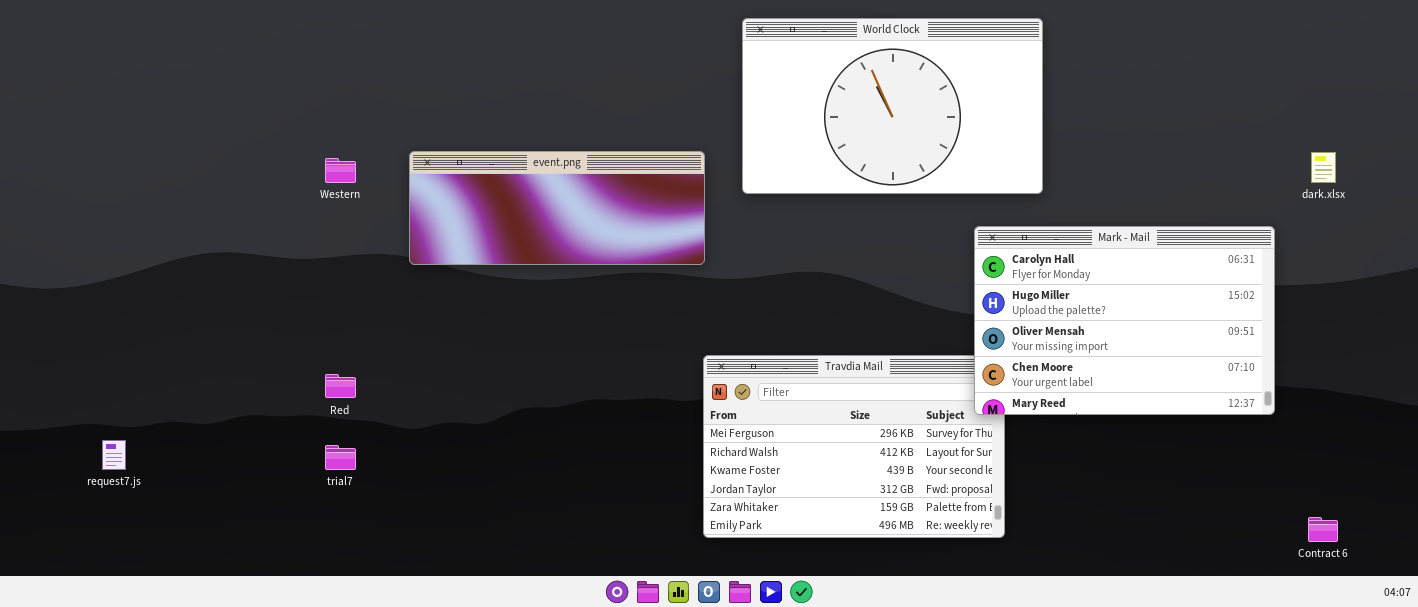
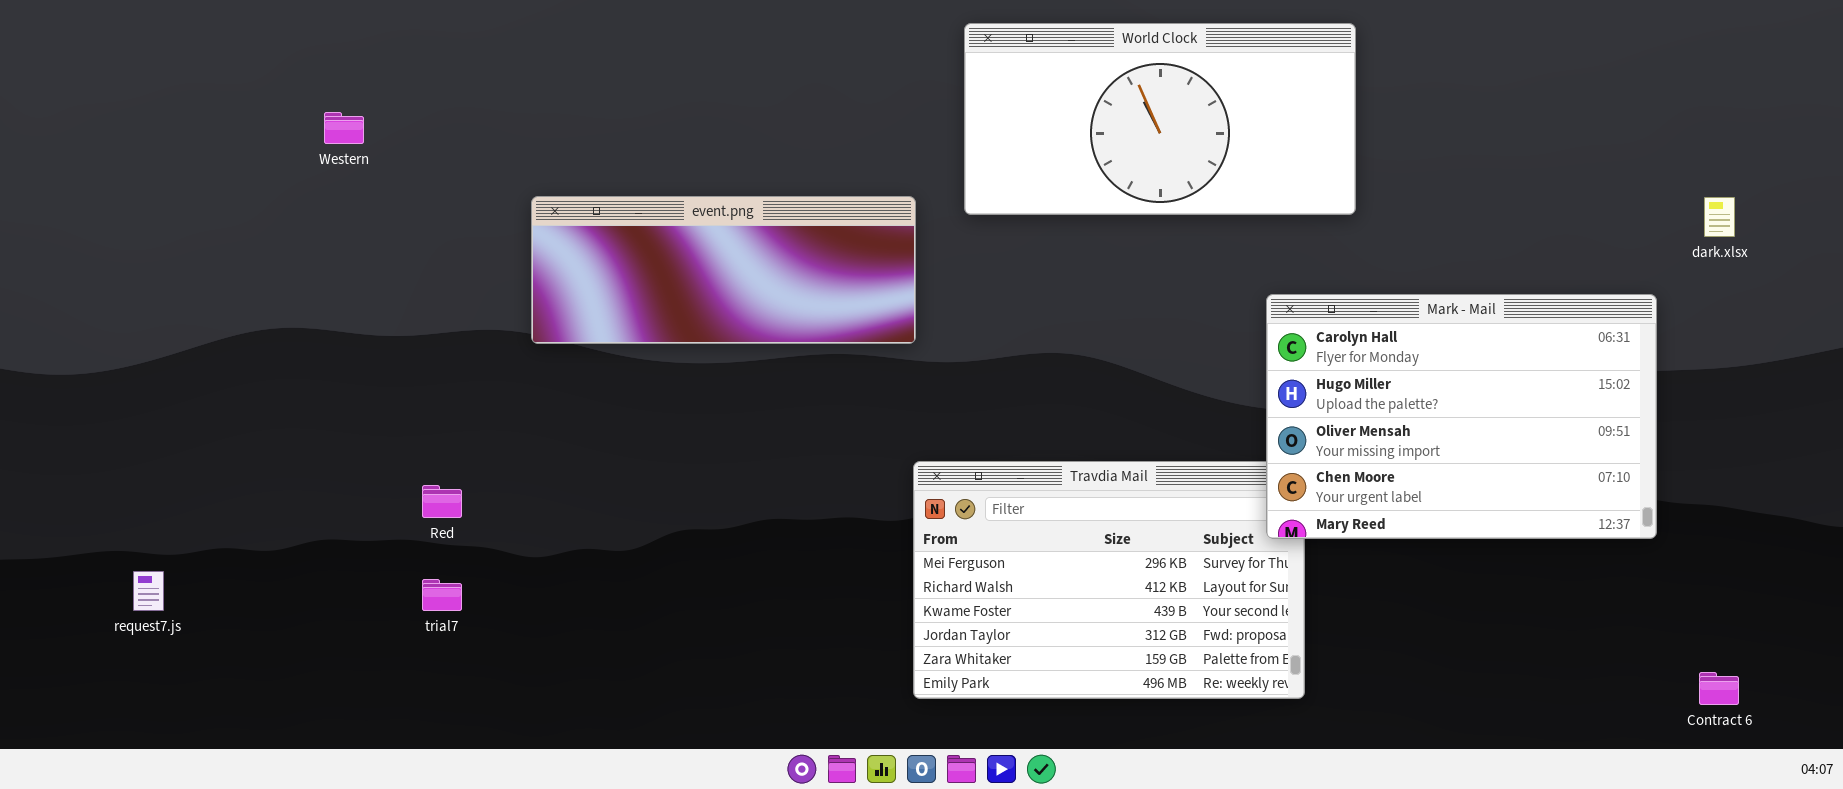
World Clock: [742,18,1043,194] -> [964,23,1356,215], resized
Western: [325,158,356,183] -> [324,112,364,144], moved

